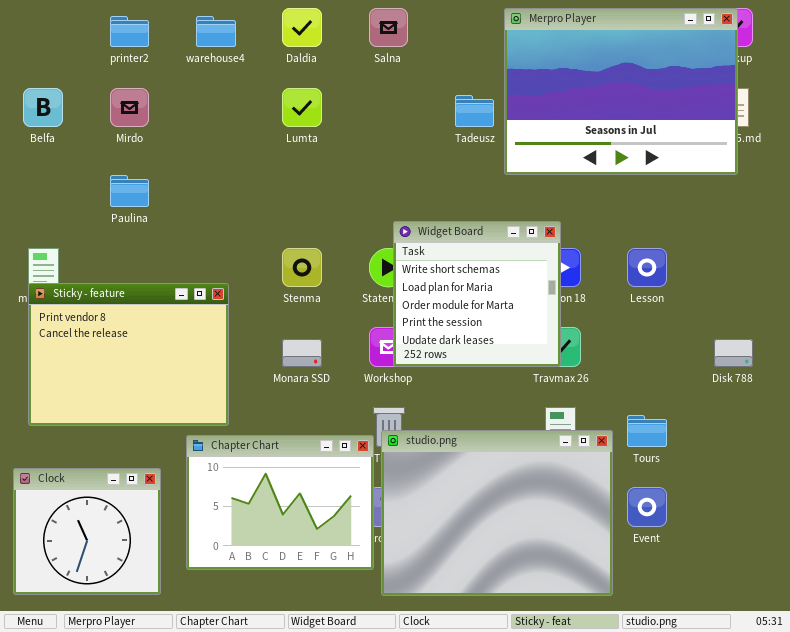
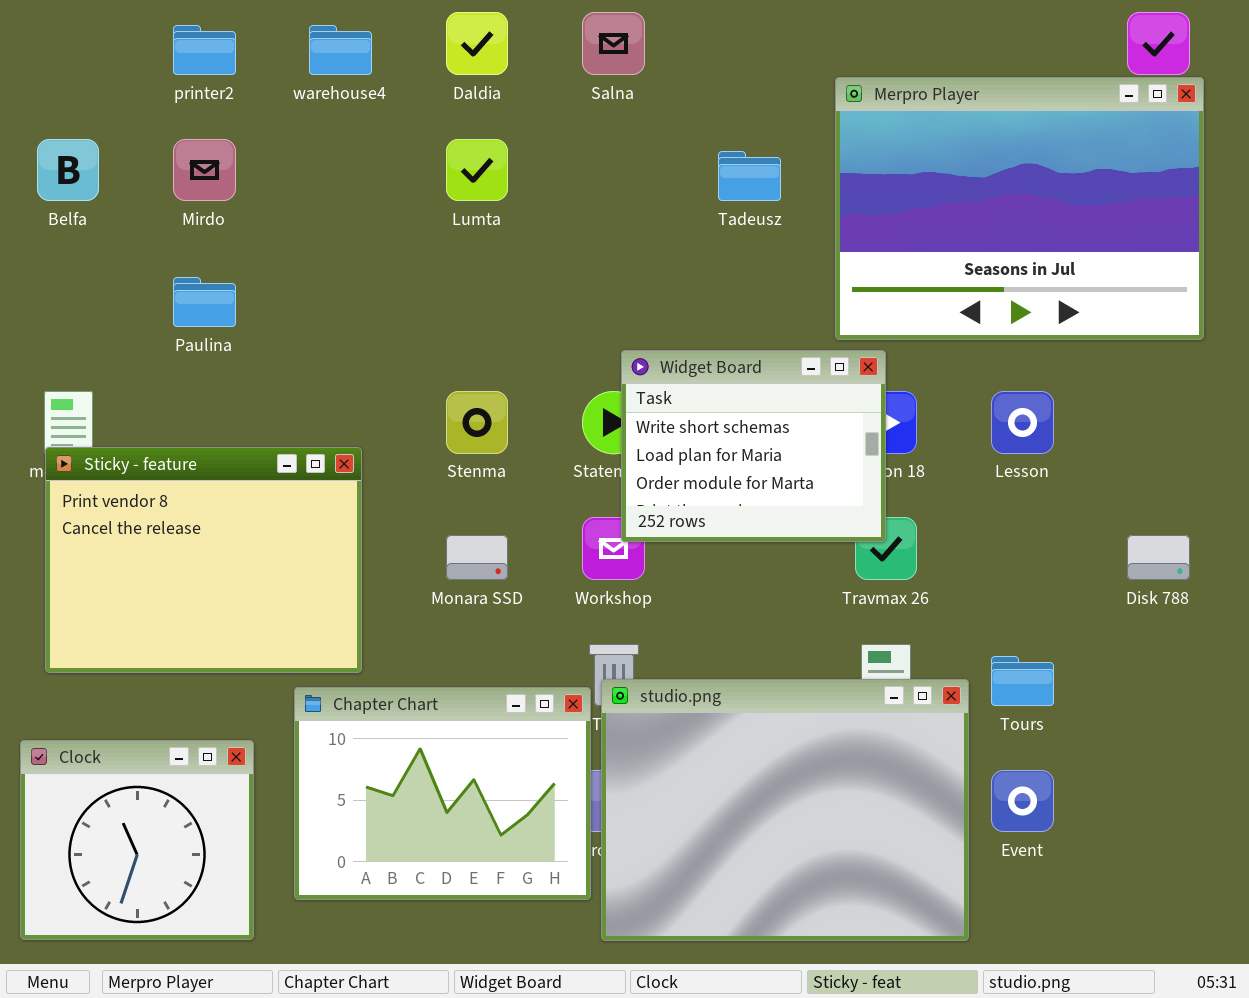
Merpro Player: [504,8,738,175] -> [835,77,1204,340], moved
Widget Board: [393,221,561,367] -> [621,350,886,542], resized

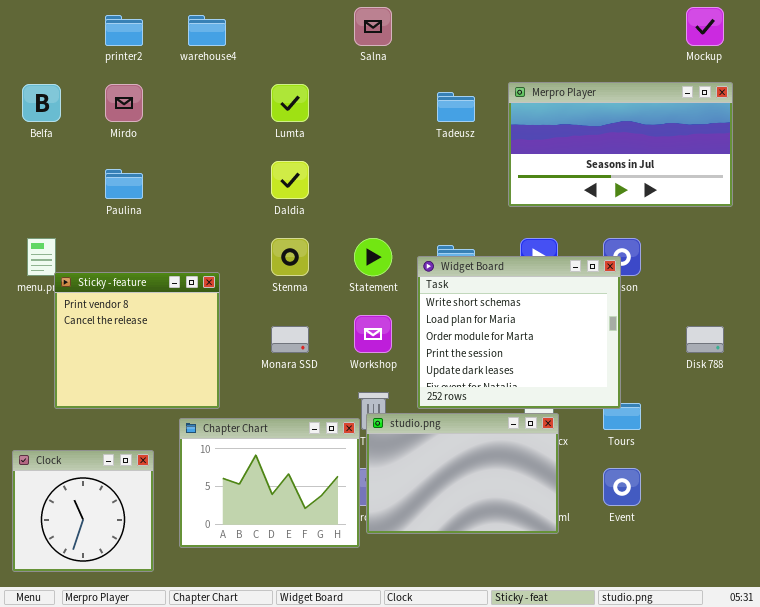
Daldia: [446,12,508,75] -> [271,161,309,199], moved
Merpro Player: [835,77,1204,340] -> [508,82,733,207], resized
Widget Board: [621,350,886,542] -> [417,256,621,409], moved, resized
Sticky - feature: [45,447,362,673] -> [54,272,220,409], resized
studio.png: [601,679,969,941] -> [366,413,559,534], resized

